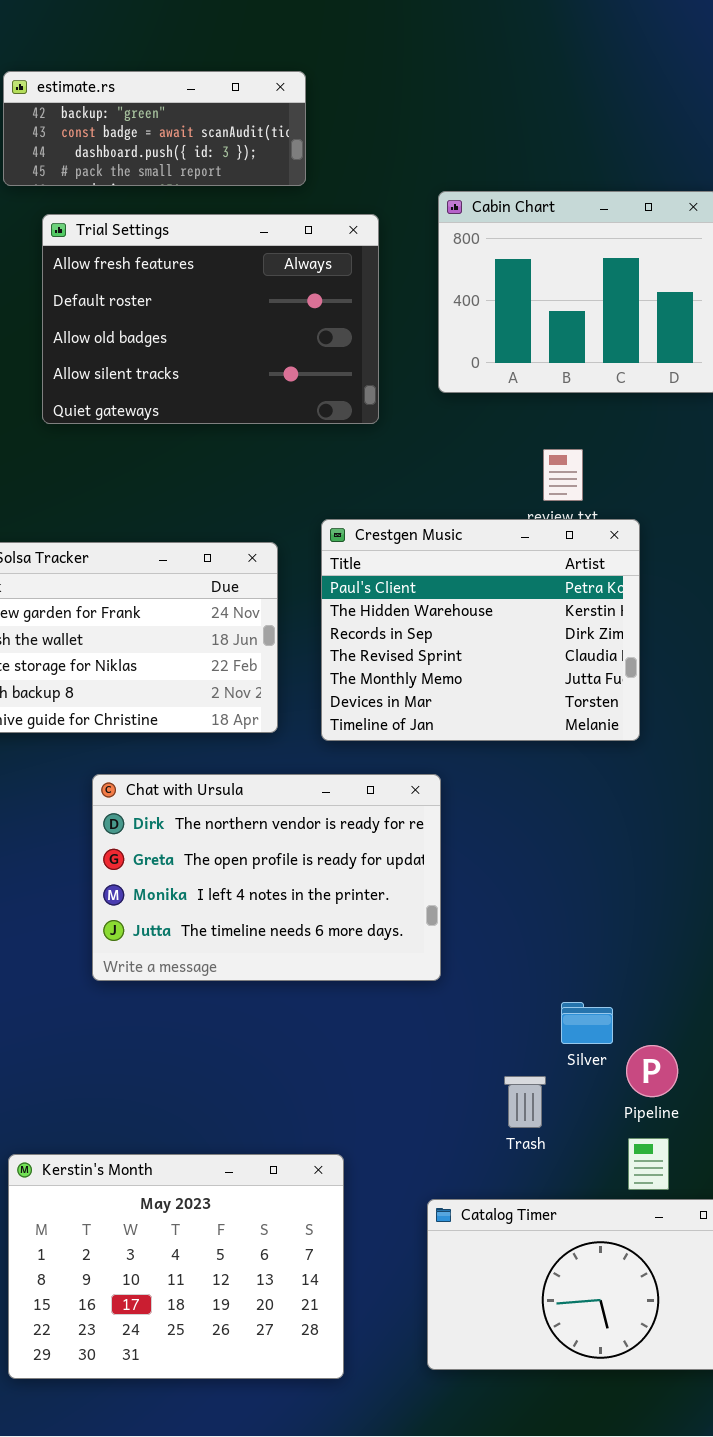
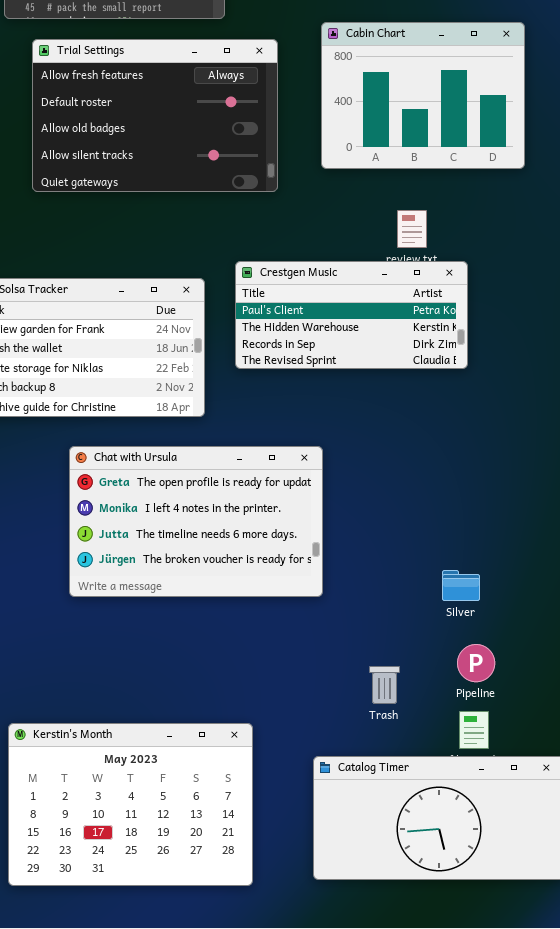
Crestgen Music: [321,519,640,741] -> [235,261,468,369], resized
Chat with Ursula: [92,774,441,981] -> [69,446,323,597], scrolled down 1 row
Silver: [561,1002,613,1044] -> [442,570,480,601], moved

